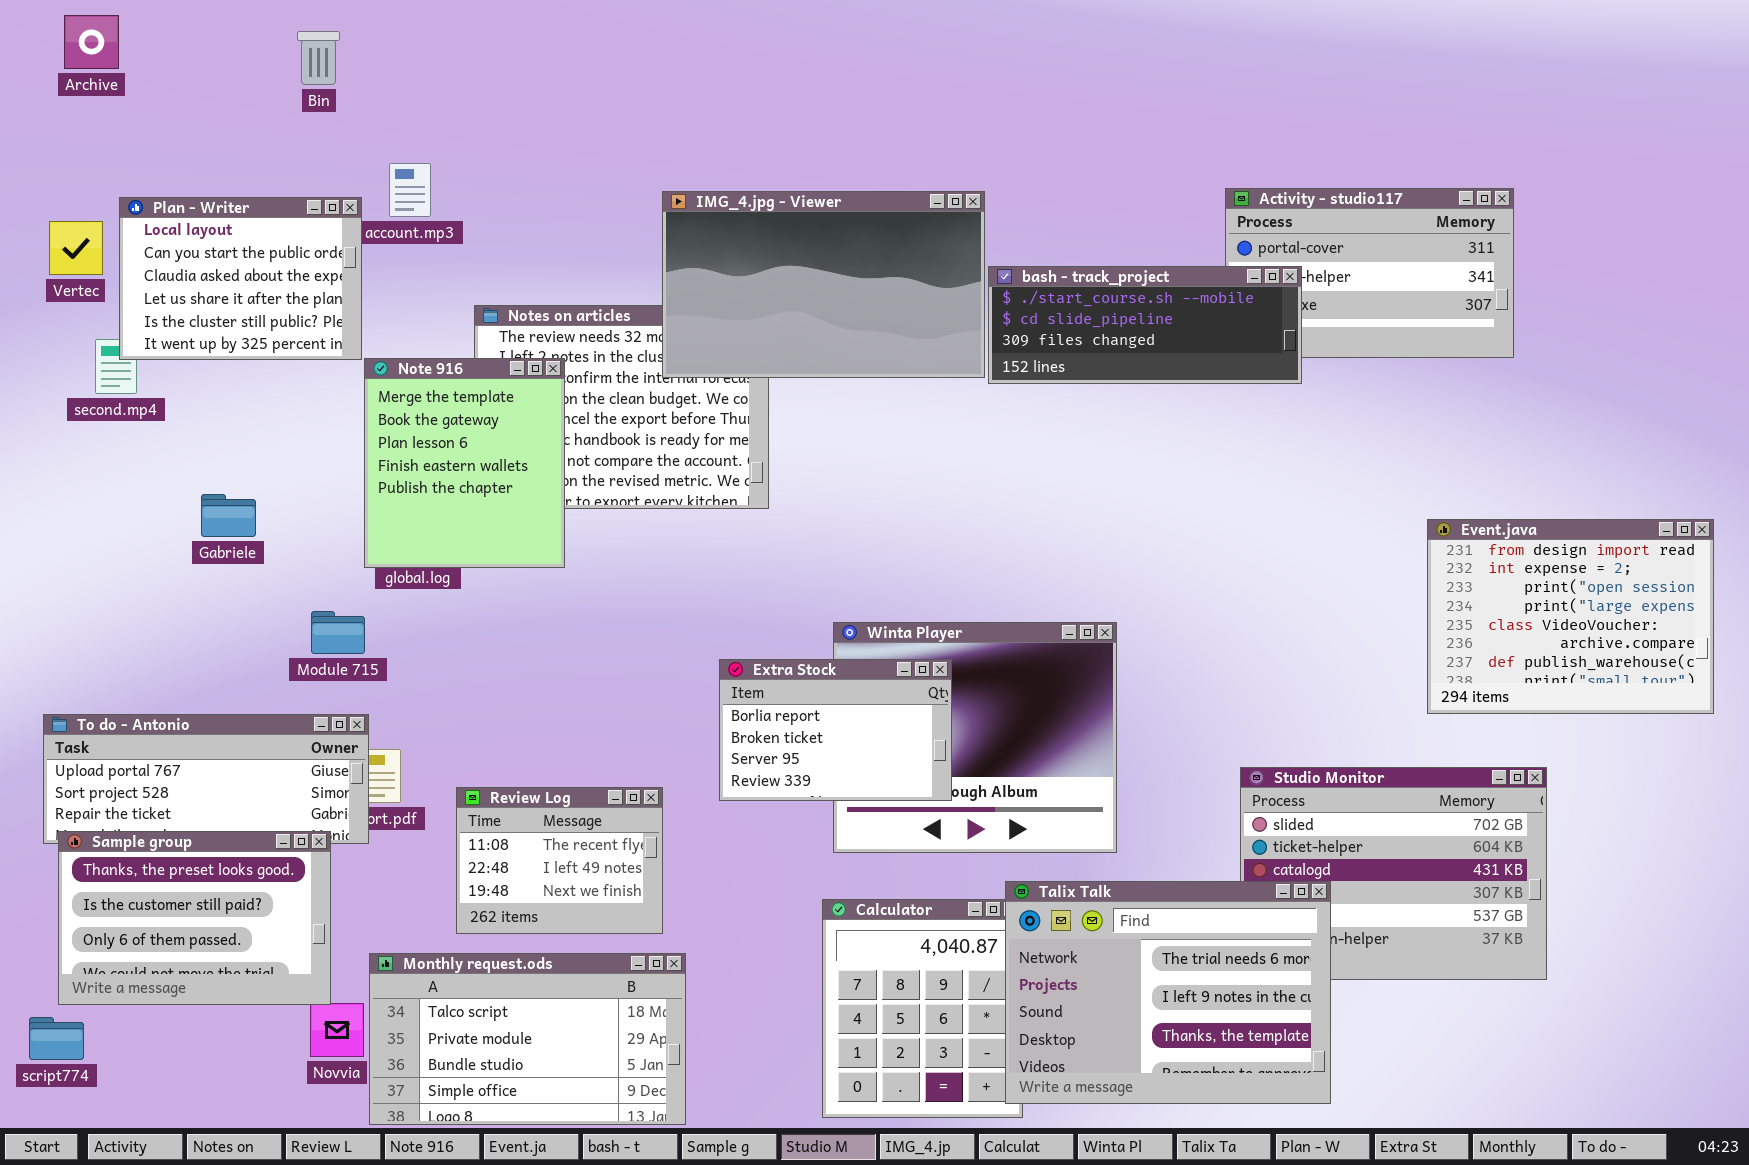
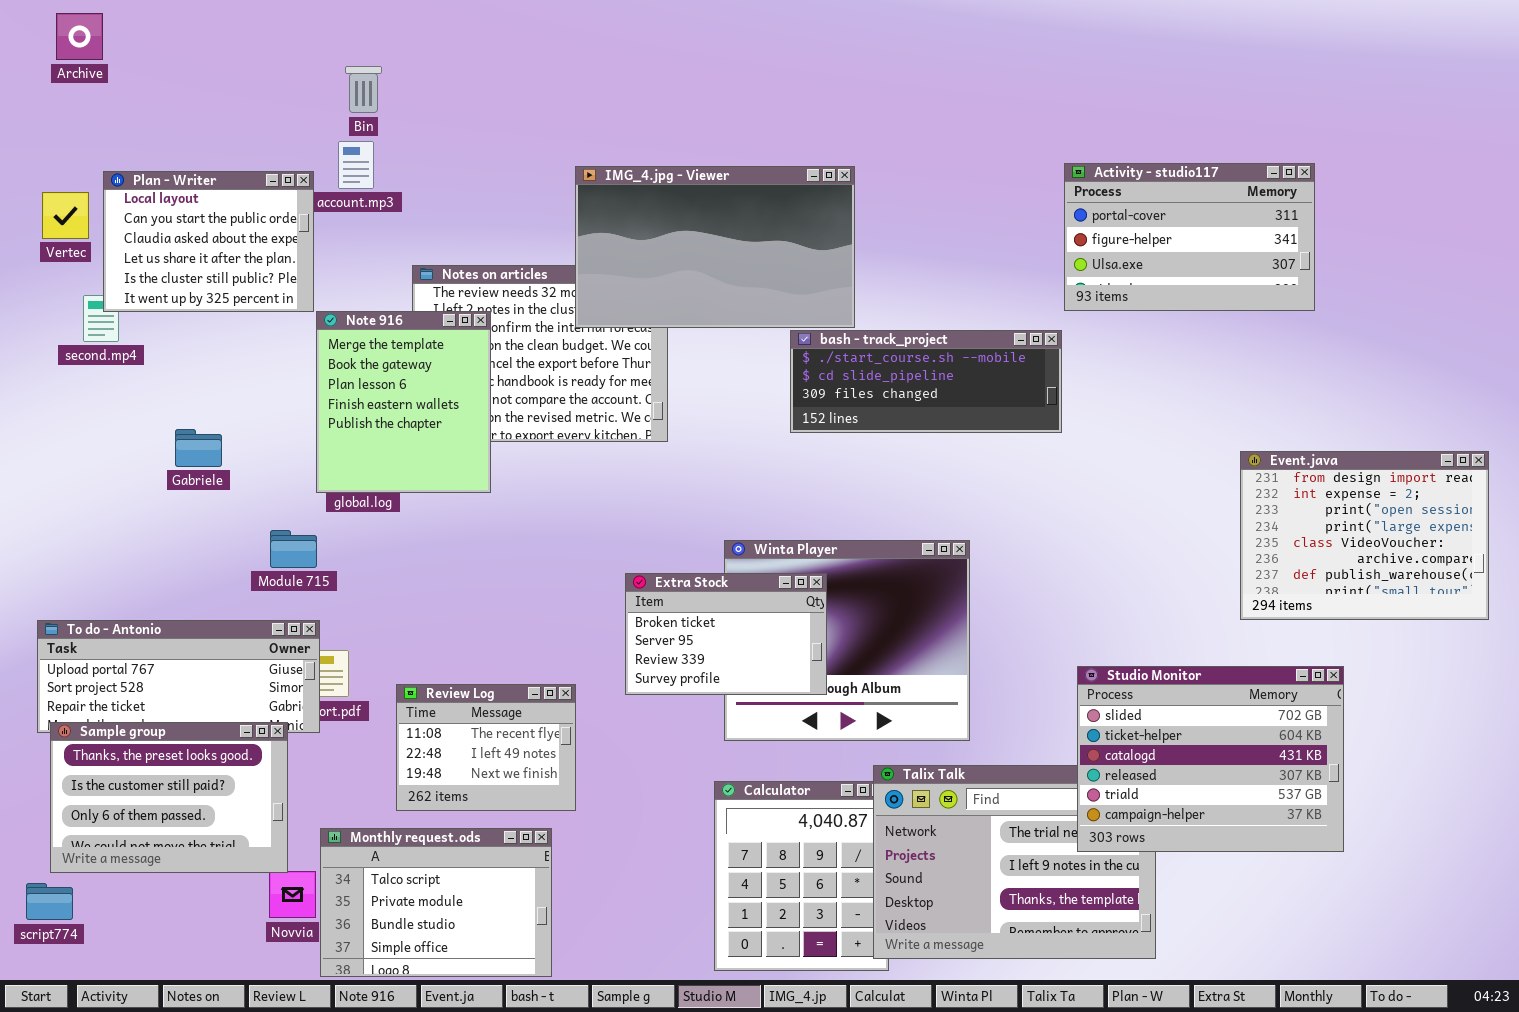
Bin: [297,31,340,85] -> [345,66,382,113], moved
bash - track_project: [988,266,1302,384] -> [790,330,1062,433], moved
Extra Stock: [719,659,952,801] -> [625,573,827,695], scrolled down 1 row
Studio Monitor: [1240,767,1547,980] -> [1077,666,1344,852], raised
Monthly request.ods: [369,953,686,1125] -> [320,828,552,977], resized

